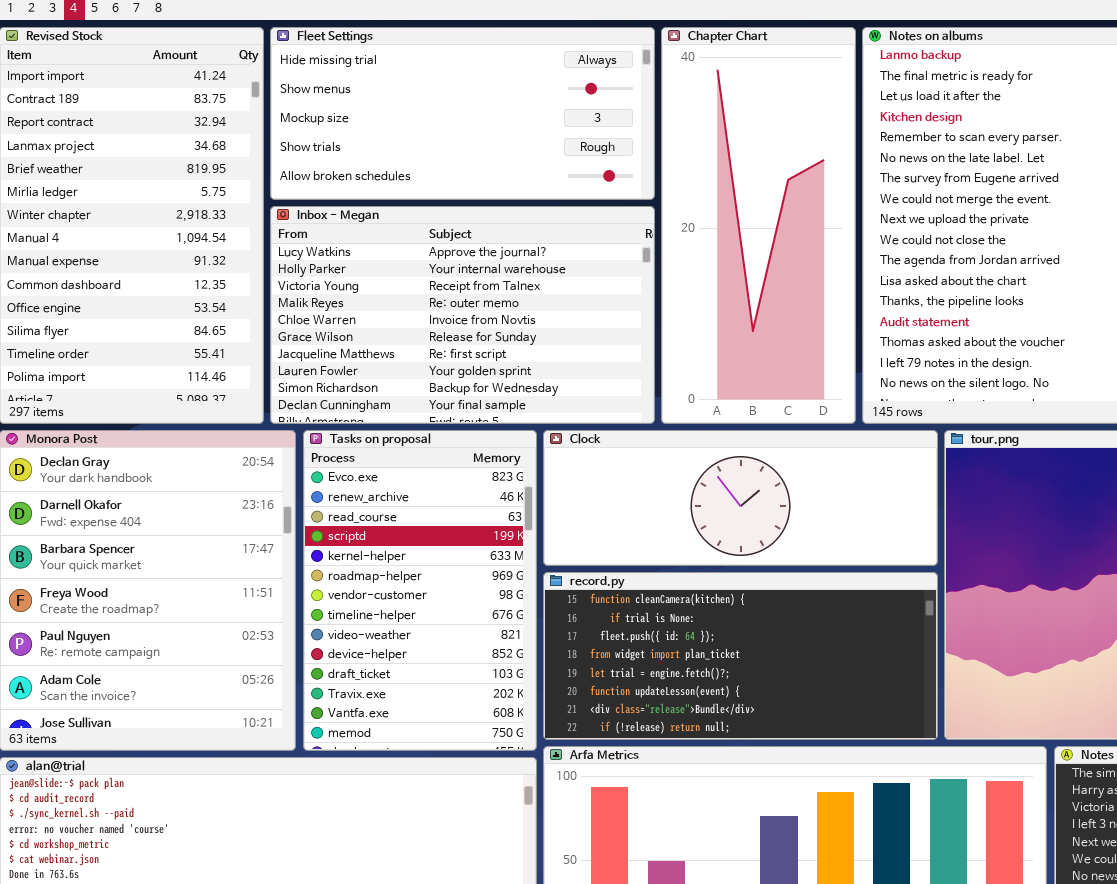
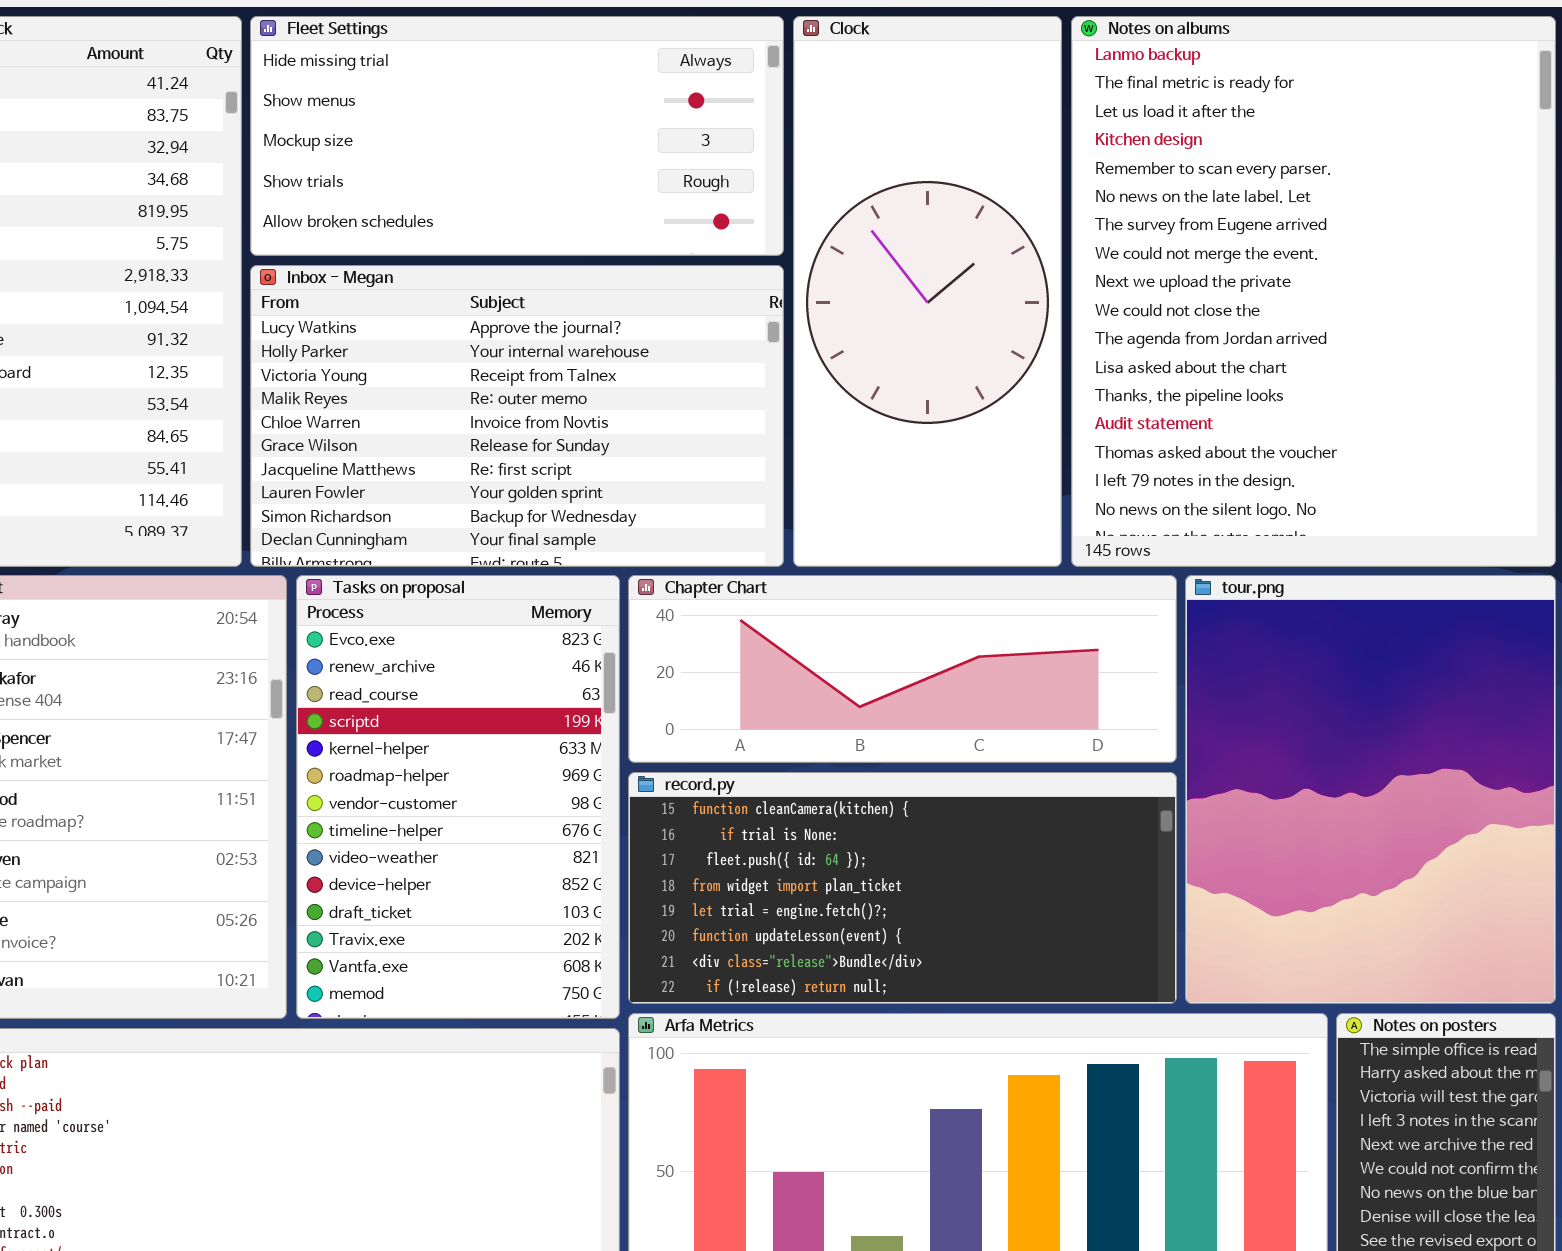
Chapter Chart: [661,27,856,424] -> [628,575,1177,763], moved, resized
Clock: [543,430,938,566] -> [793,16,1062,567], moved, resized

